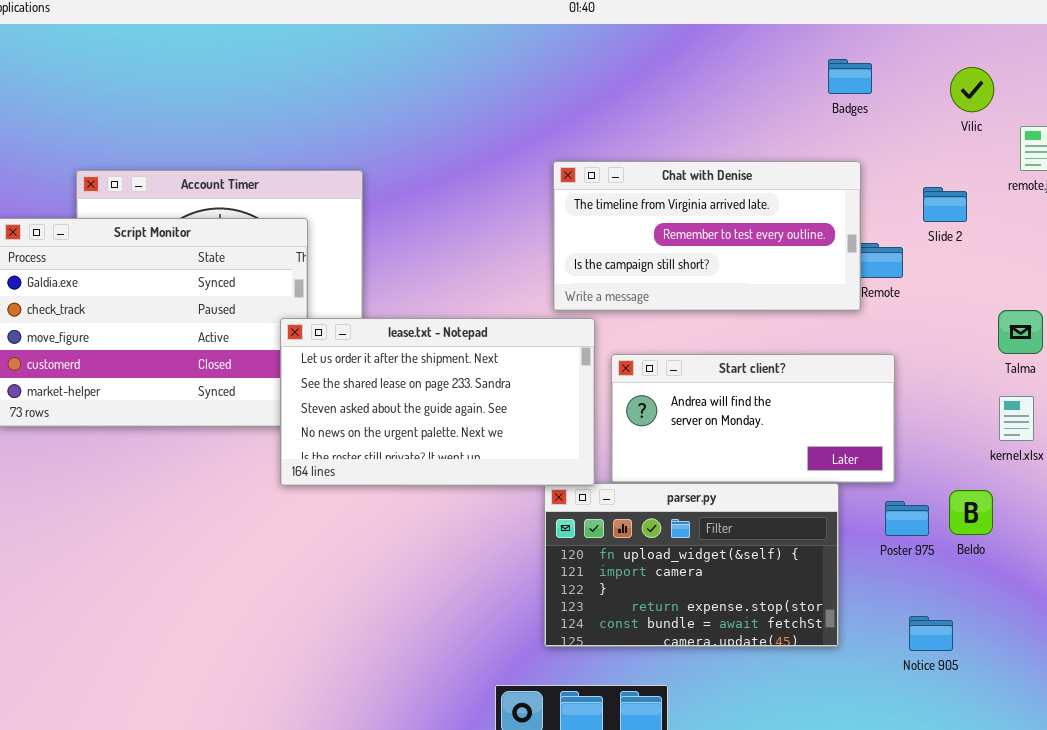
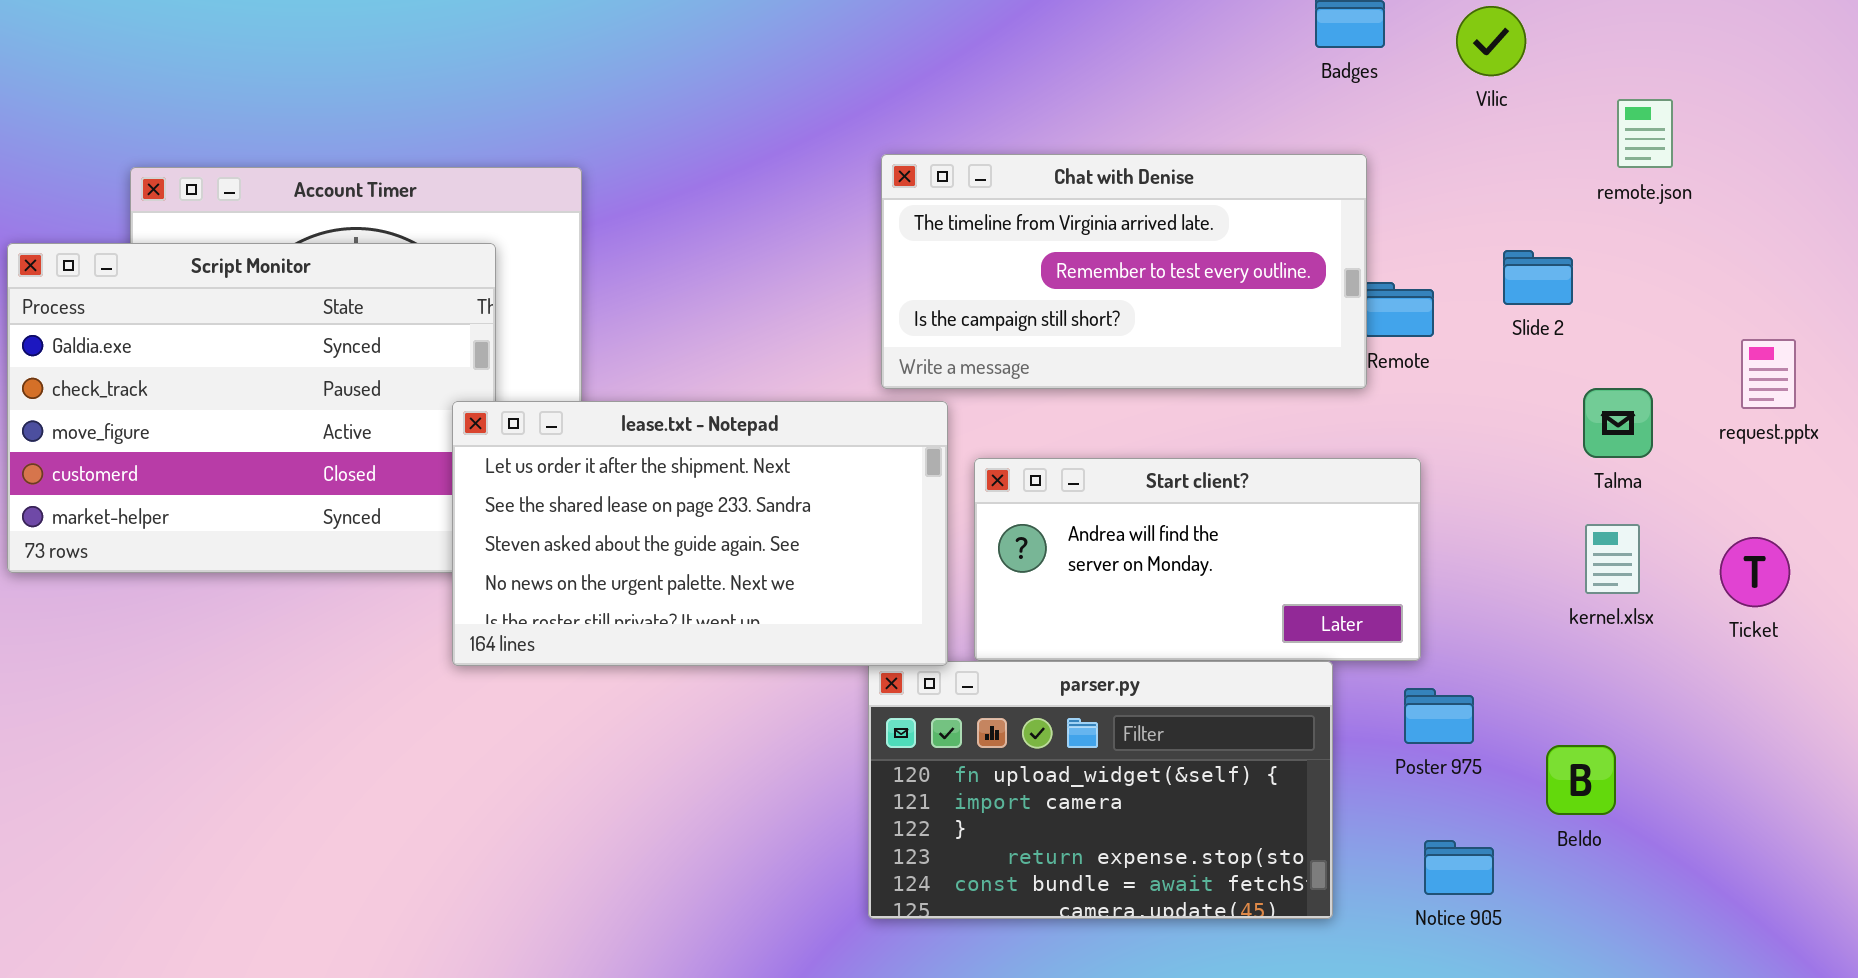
Vilic: [950,67,994,112] -> [1456,6,1526,76], moved
Slide 2: [923,187,967,222] -> [1503,250,1573,305], moved
Beldo: [949,490,993,535] -> [1546,745,1616,815], moved
Notice 905: [909,616,953,651] -> [1424,840,1494,895], moved

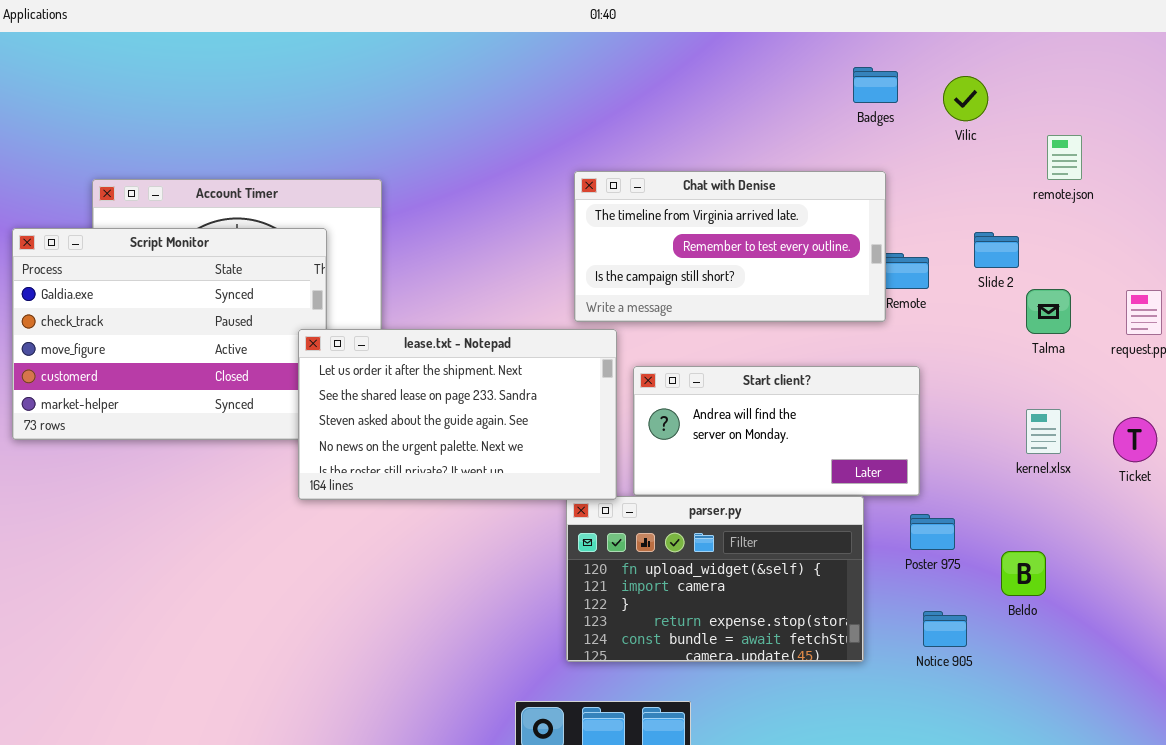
Talma: [1583,388,1653,458] -> [1026,289,1071,334], moved

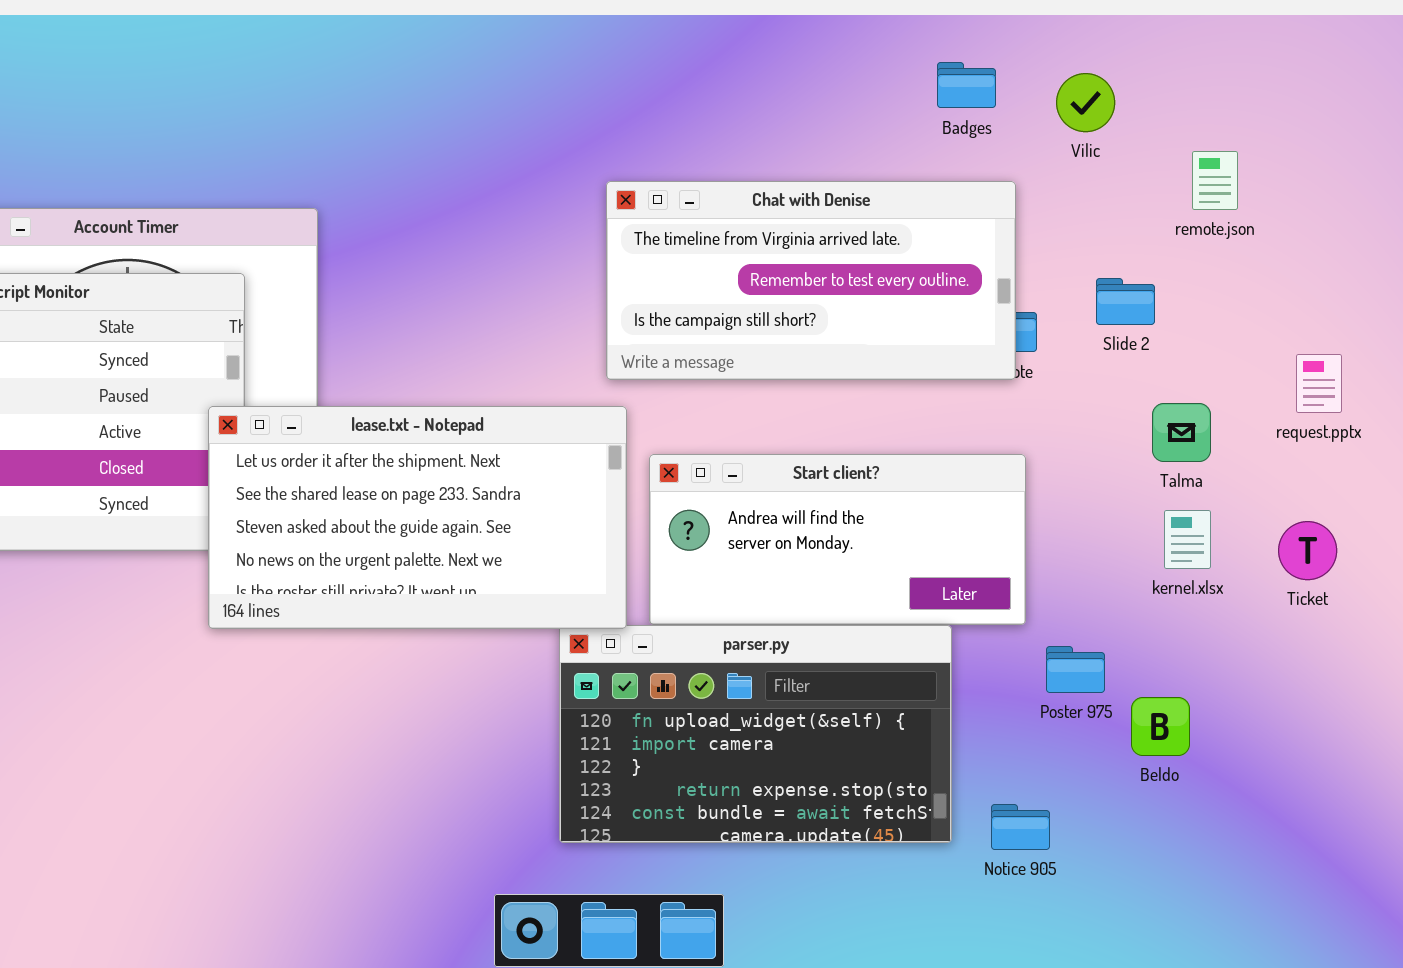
Chat with Denise: [574,171,886,322] -> [606,181,1016,380], moved
Talma: [1026,289,1071,334] -> [1152,403,1211,462], moved
Poster 975: [910,514,955,550] -> [1046,646,1105,693], moved
Notice 905: [923,611,967,647] -> [991,804,1050,850], moved

